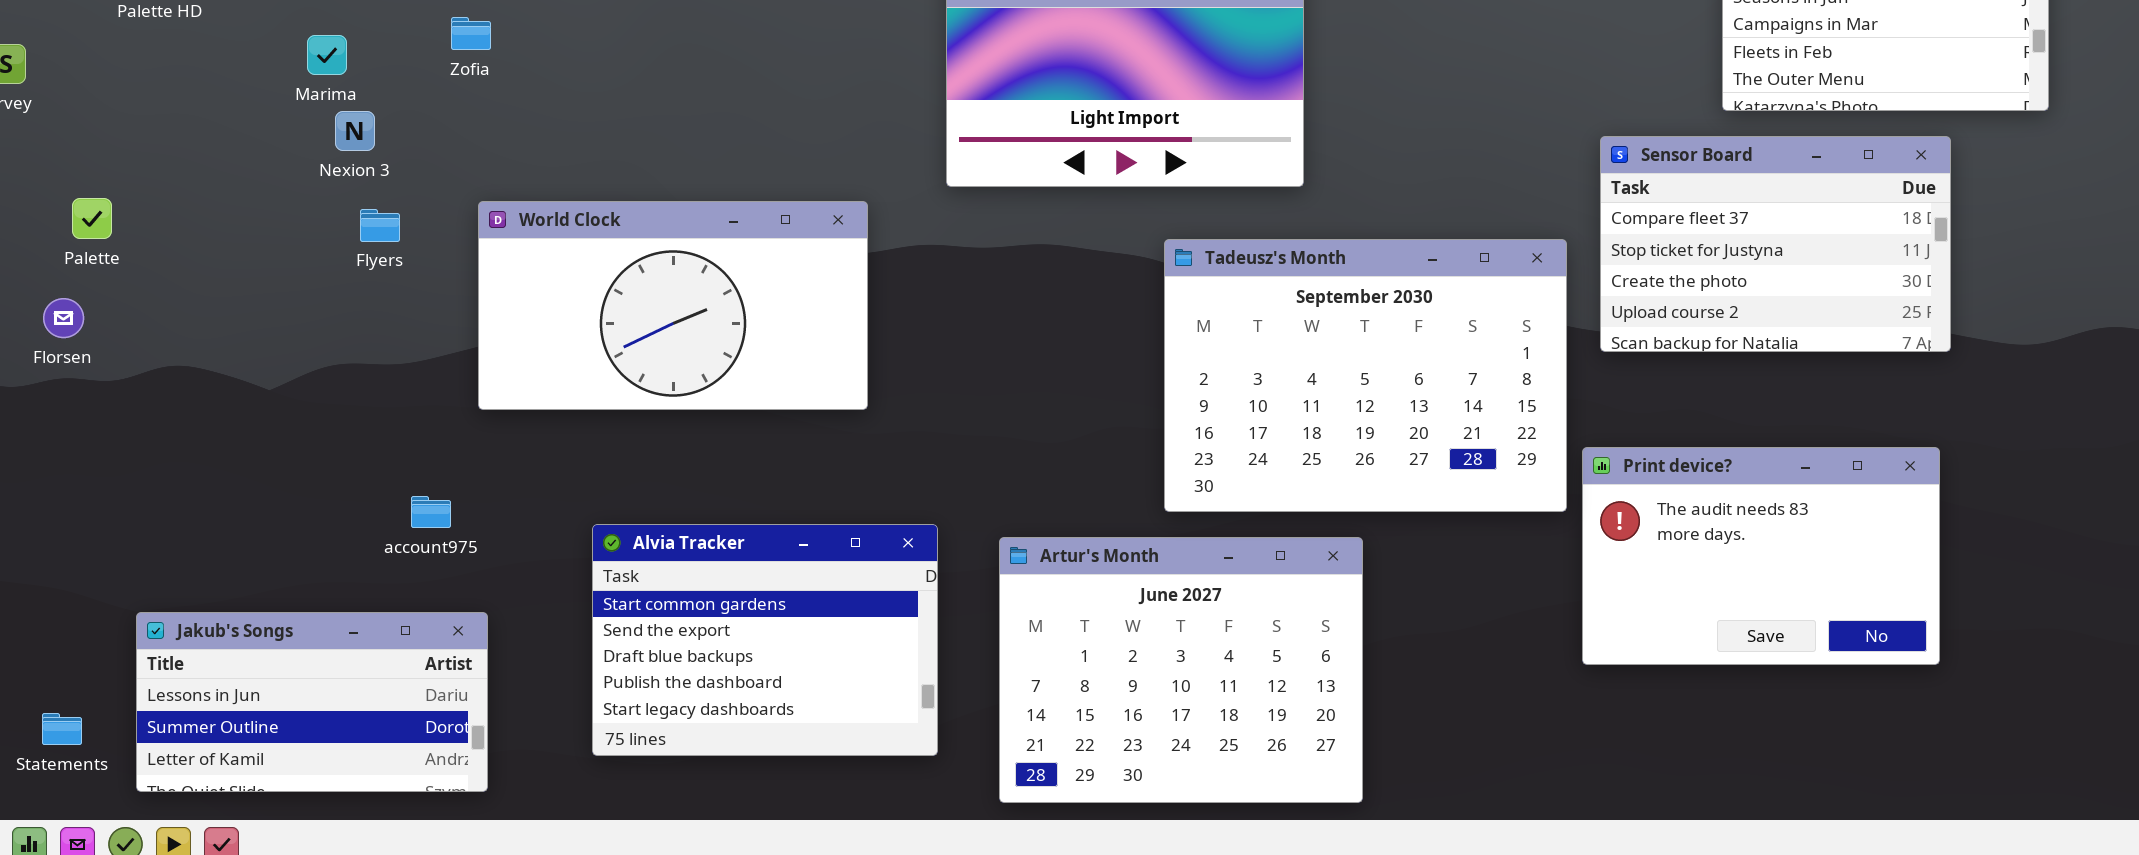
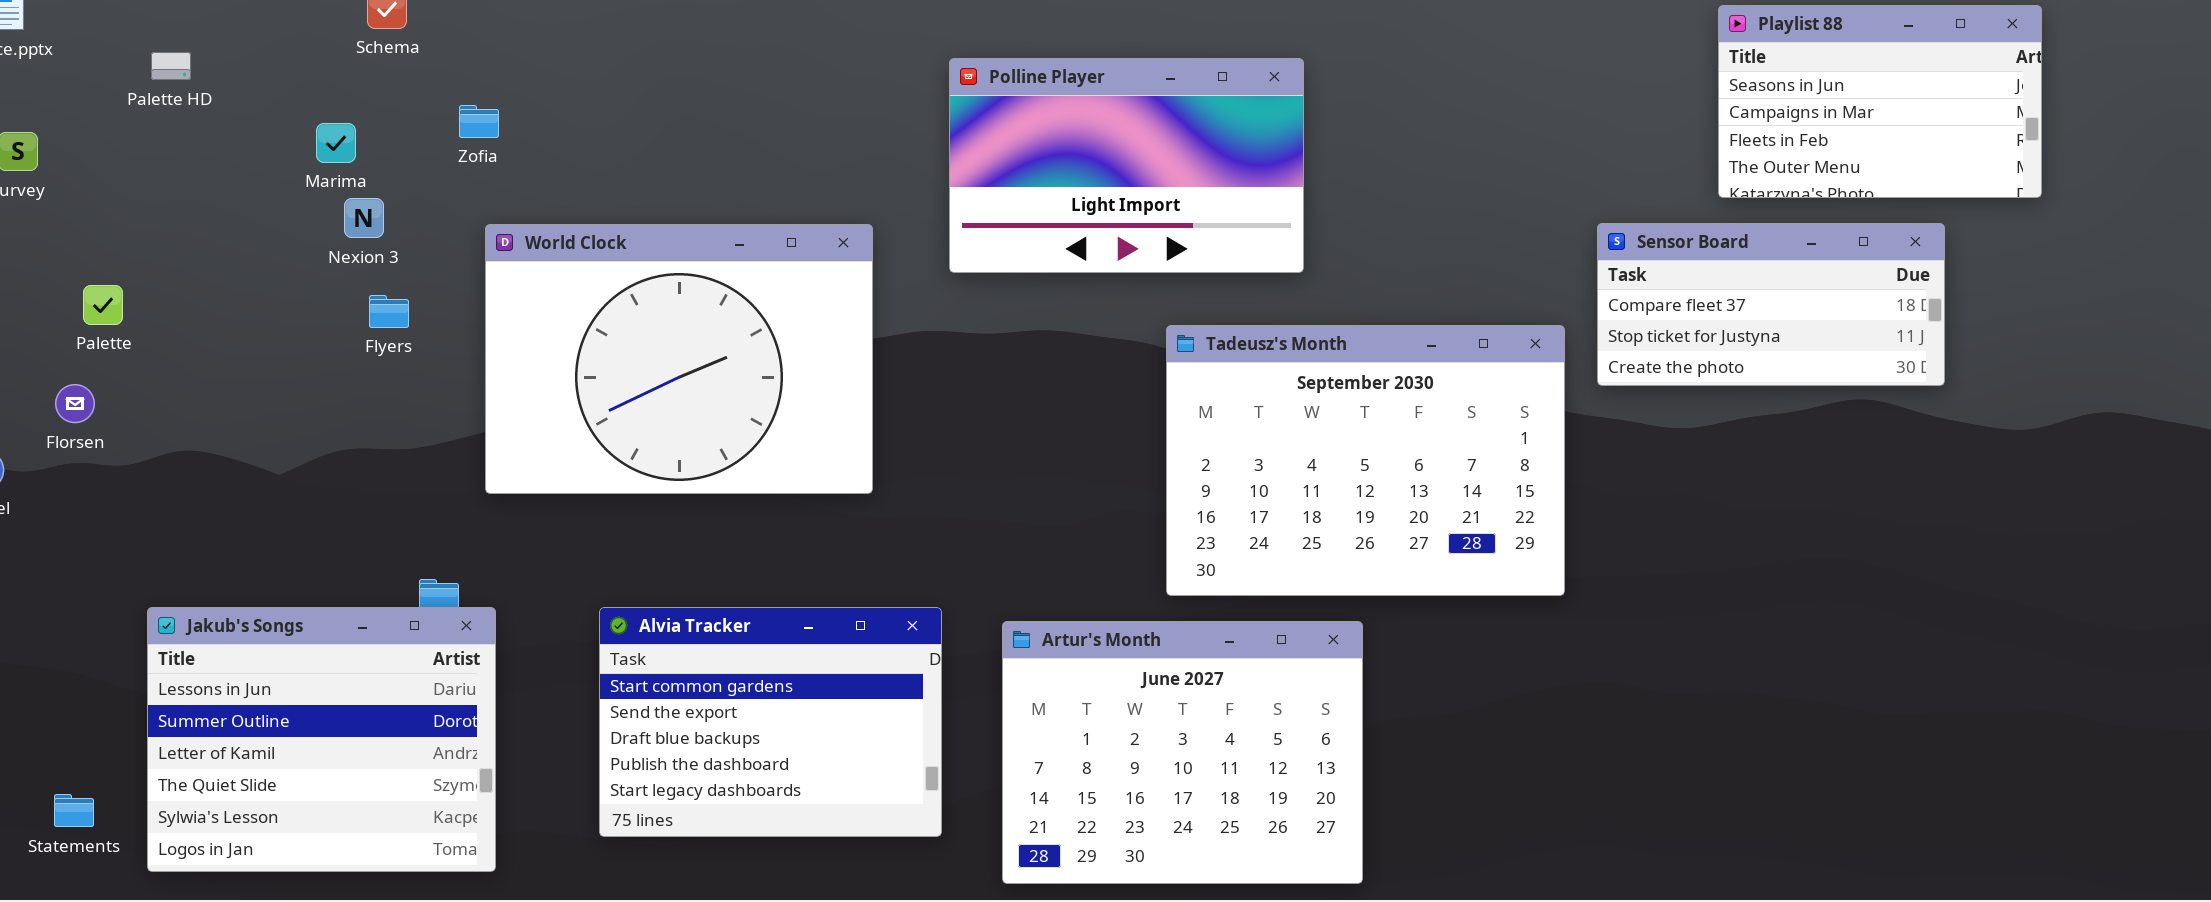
Sensor Board: [1600,136,1951,352] -> [1597,223,1945,386], resized
World Clock: [478,201,868,410] -> [485,224,873,494], resized
Print device?: [1582,447,1940,665] -> none, closed
Jakub's Songs: [136,612,488,792] -> [147,607,496,872], resized

